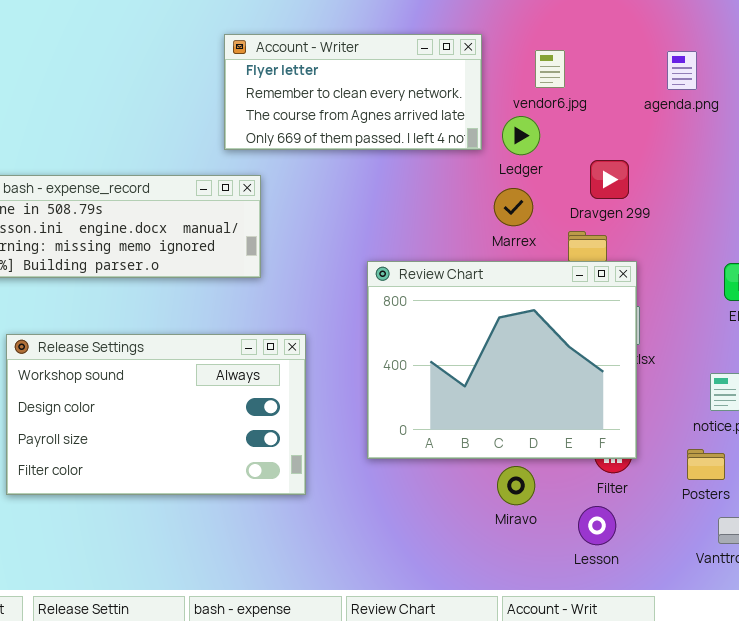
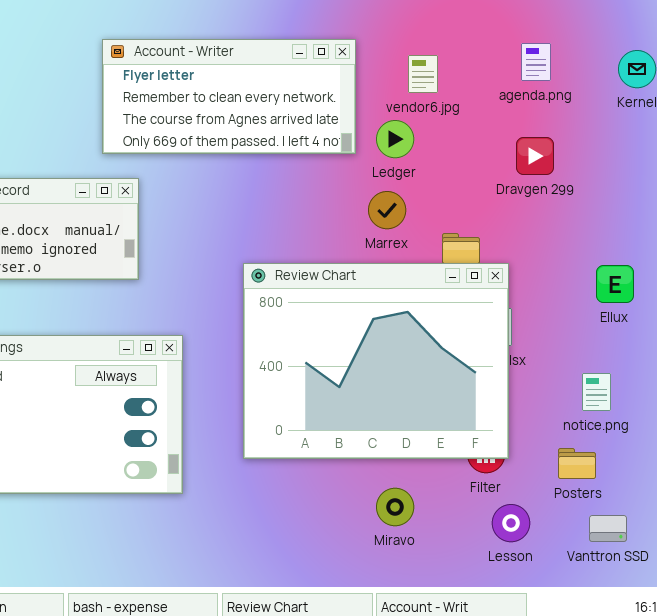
agenda.png: [667,51,697,90] -> [521,43,551,81], moved
Dravgen 299: [590,160,629,199] -> [516,137,554,175], moved
Miravo: [497,466,535,505] -> [376,488,414,526], moved
Lesson: [578,506,616,545] -> [492,504,530,542], moved

